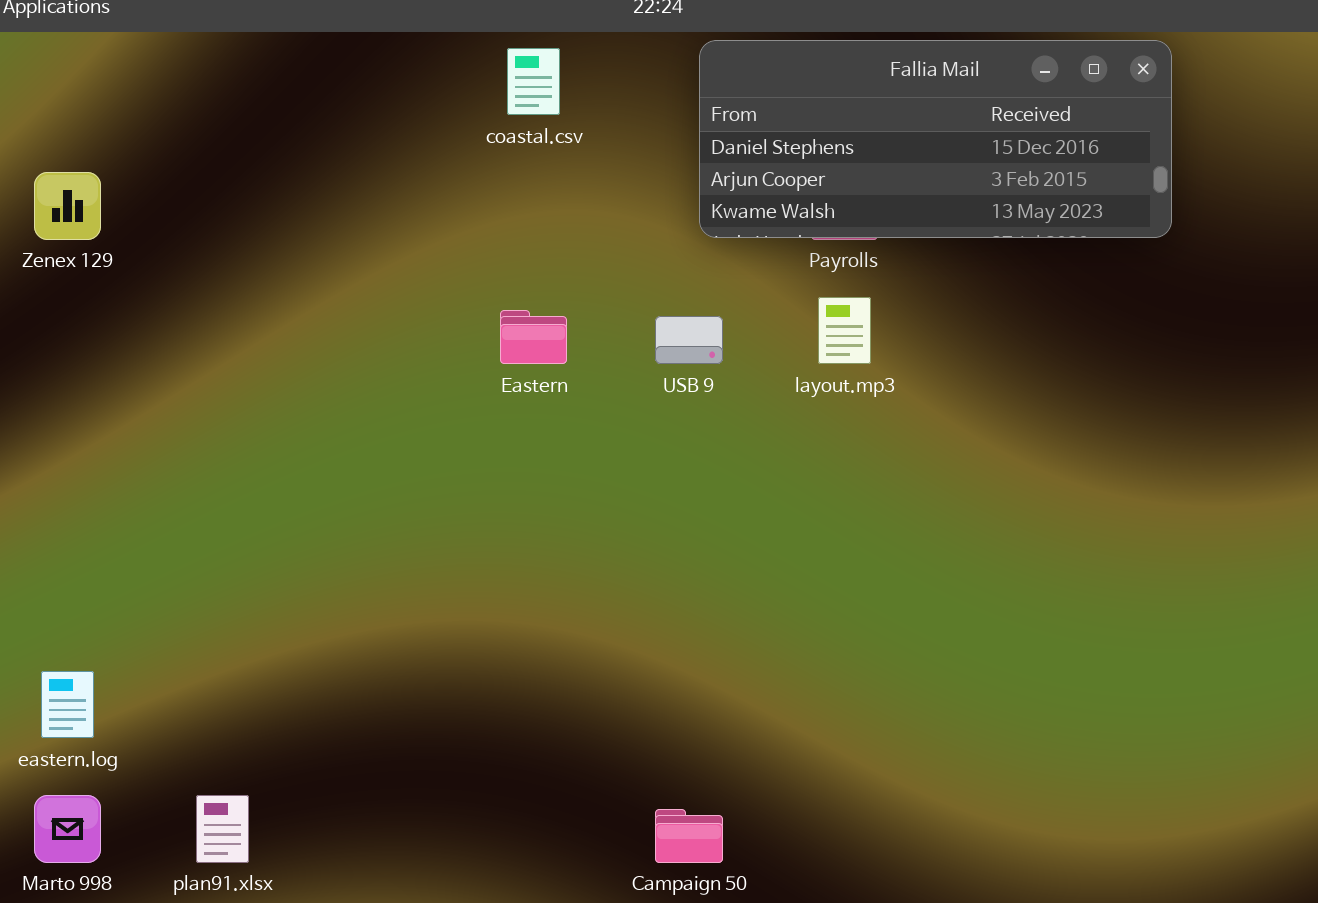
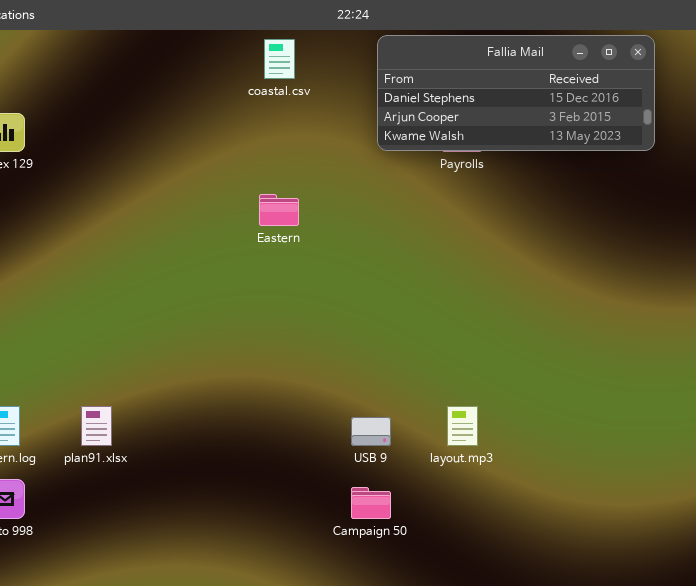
layout.mp3: [818,297,871,364] -> [447,406,478,446], moved
USB 9: [655,316,723,364] -> [351,417,391,446], moved
plan91.xlsx: [196,795,249,863] -> [81,406,112,446], moved

